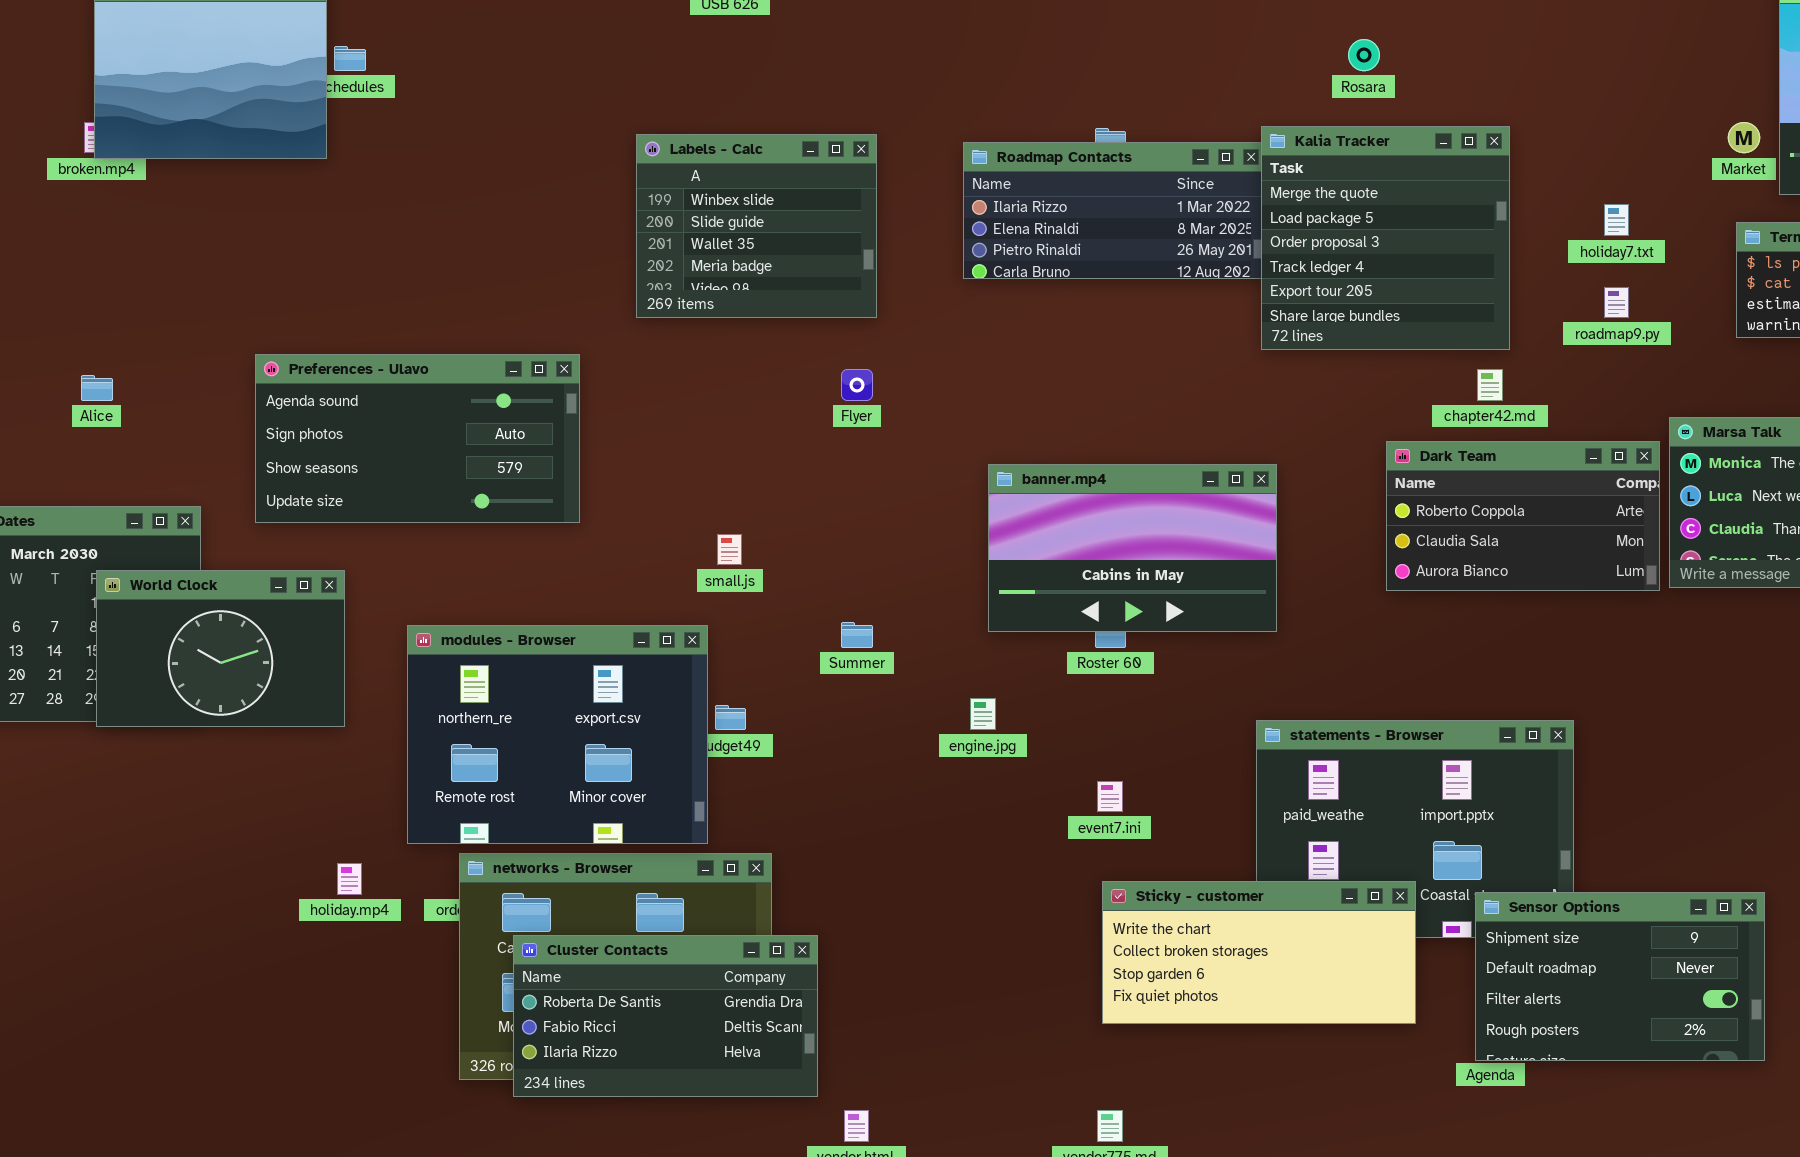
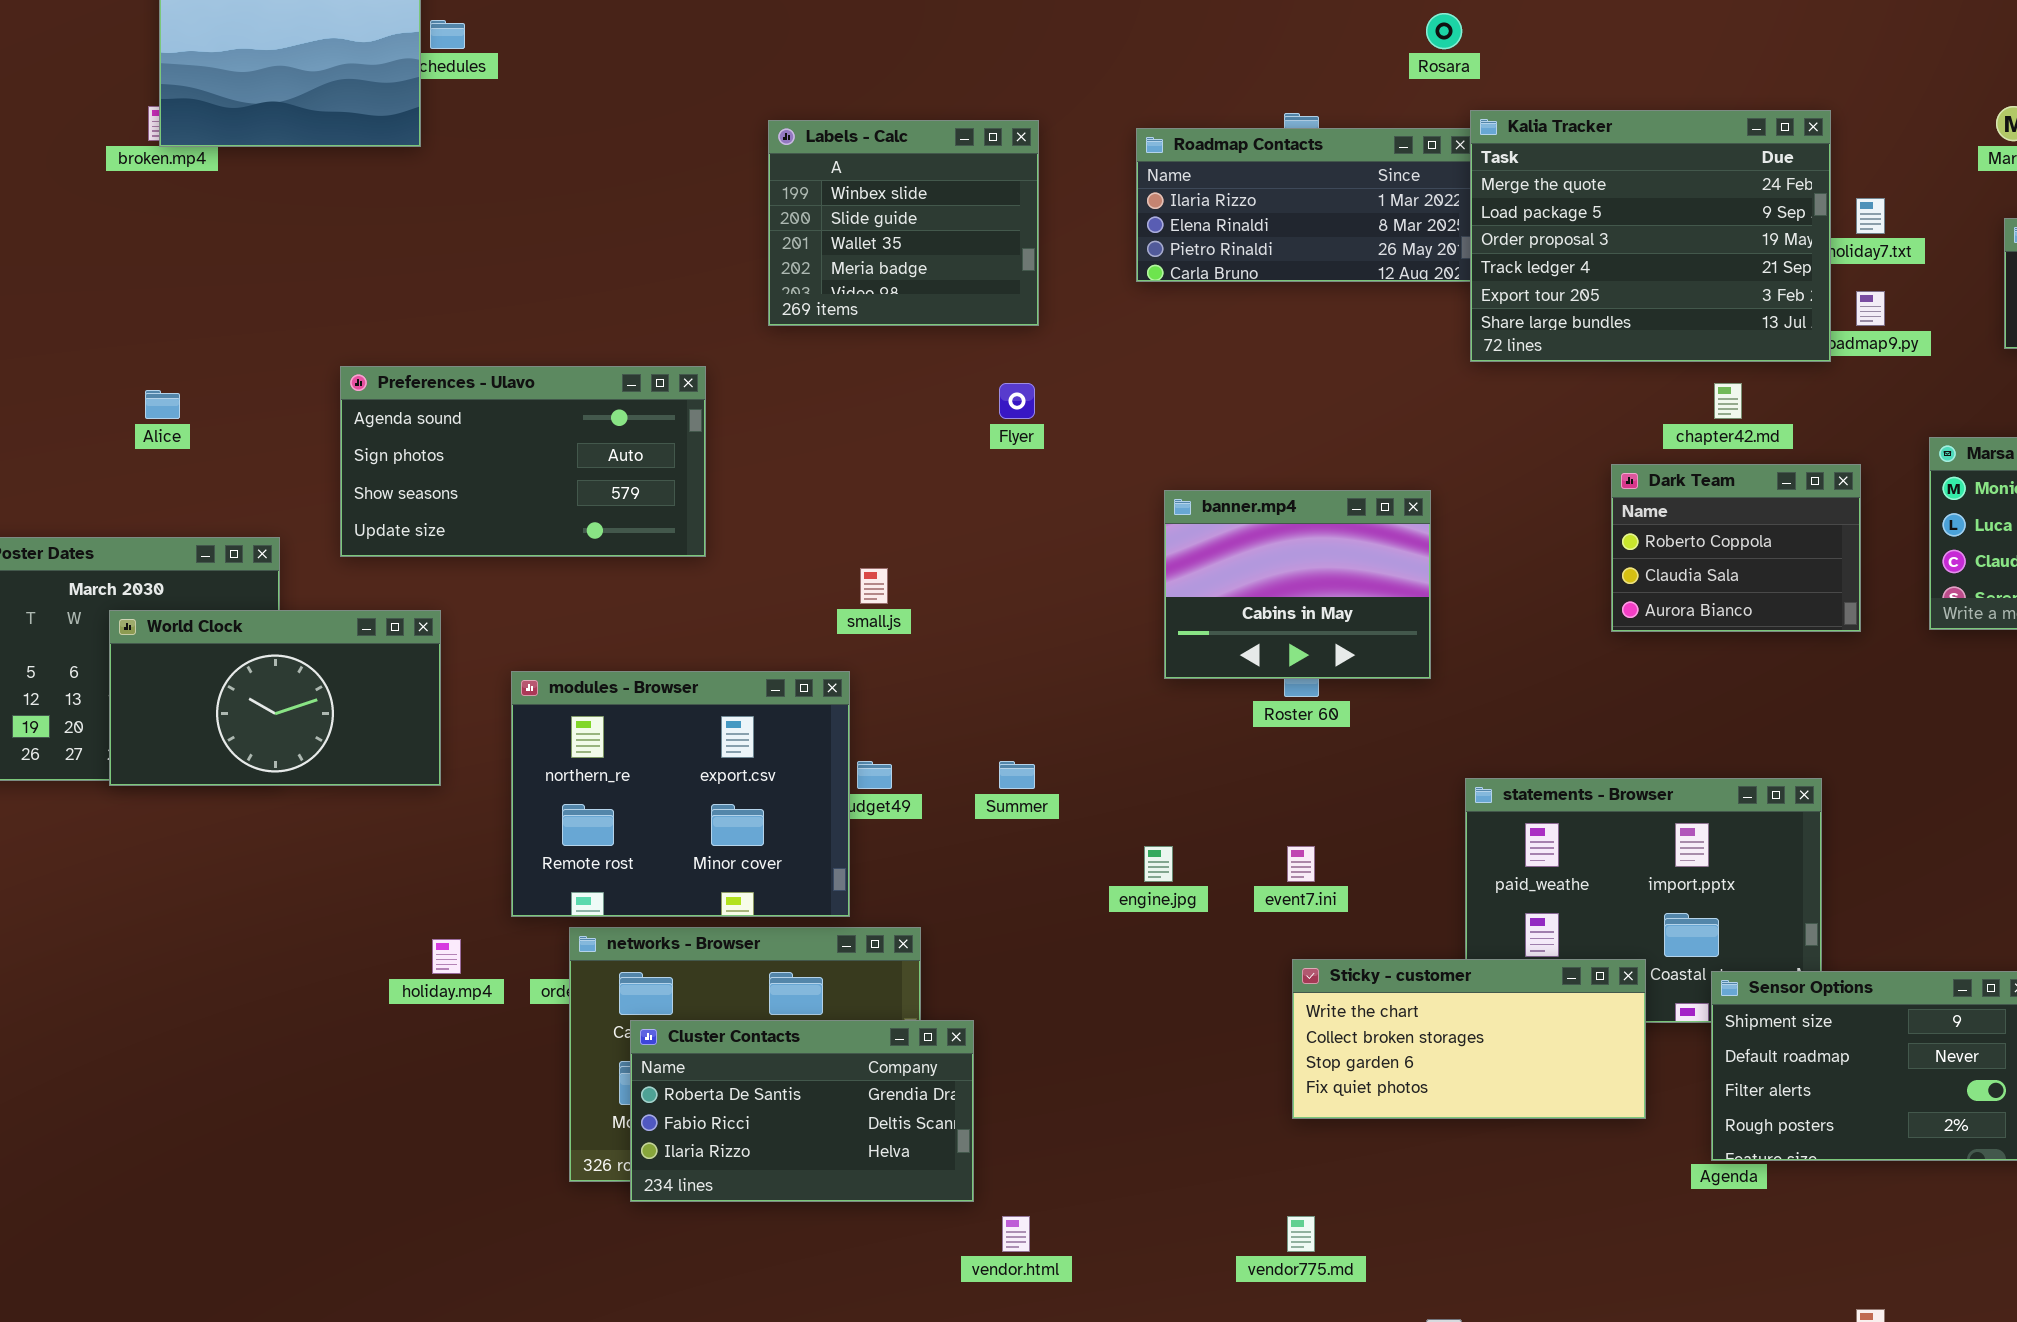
Rosara: [1348,39,1380,71] -> [1426,13,1462,49], moved
Kalia Tracker: [1261,126,1510,350] -> [1470,110,1831,362], resized
Dark Team: [1386,441,1660,591] -> [1611,464,1861,632], resized
banner.mp4: [988,464,1277,632] -> [1164,490,1431,679], resized
World Clock: [96,570,345,727] -> [109,610,441,786], resized
Summer: [841,622,873,648] -> [999,761,1035,789], moved
engine.jpg: [970,698,996,730] -> [1144,846,1173,882], moved

